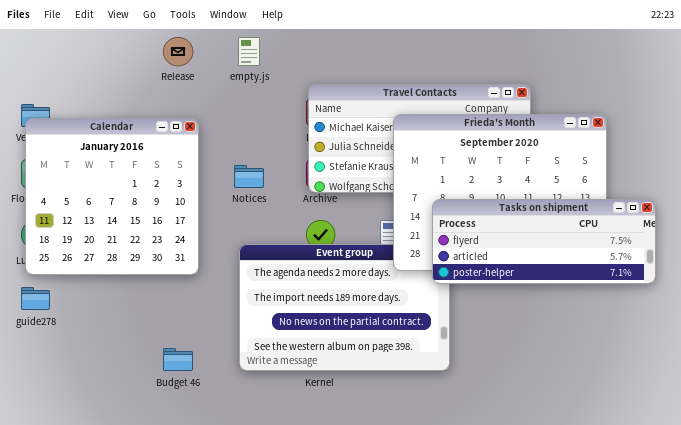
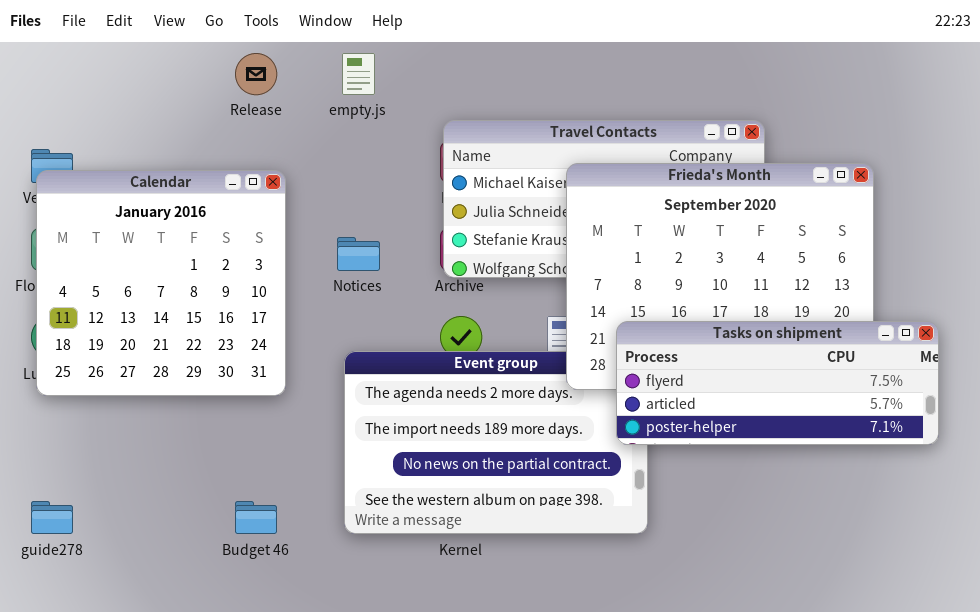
Tasks on shipment: [432,199,656,284] -> [616,321,939,445], moved
guide278: [21,287,50,310] -> [31,501,73,534], moved

